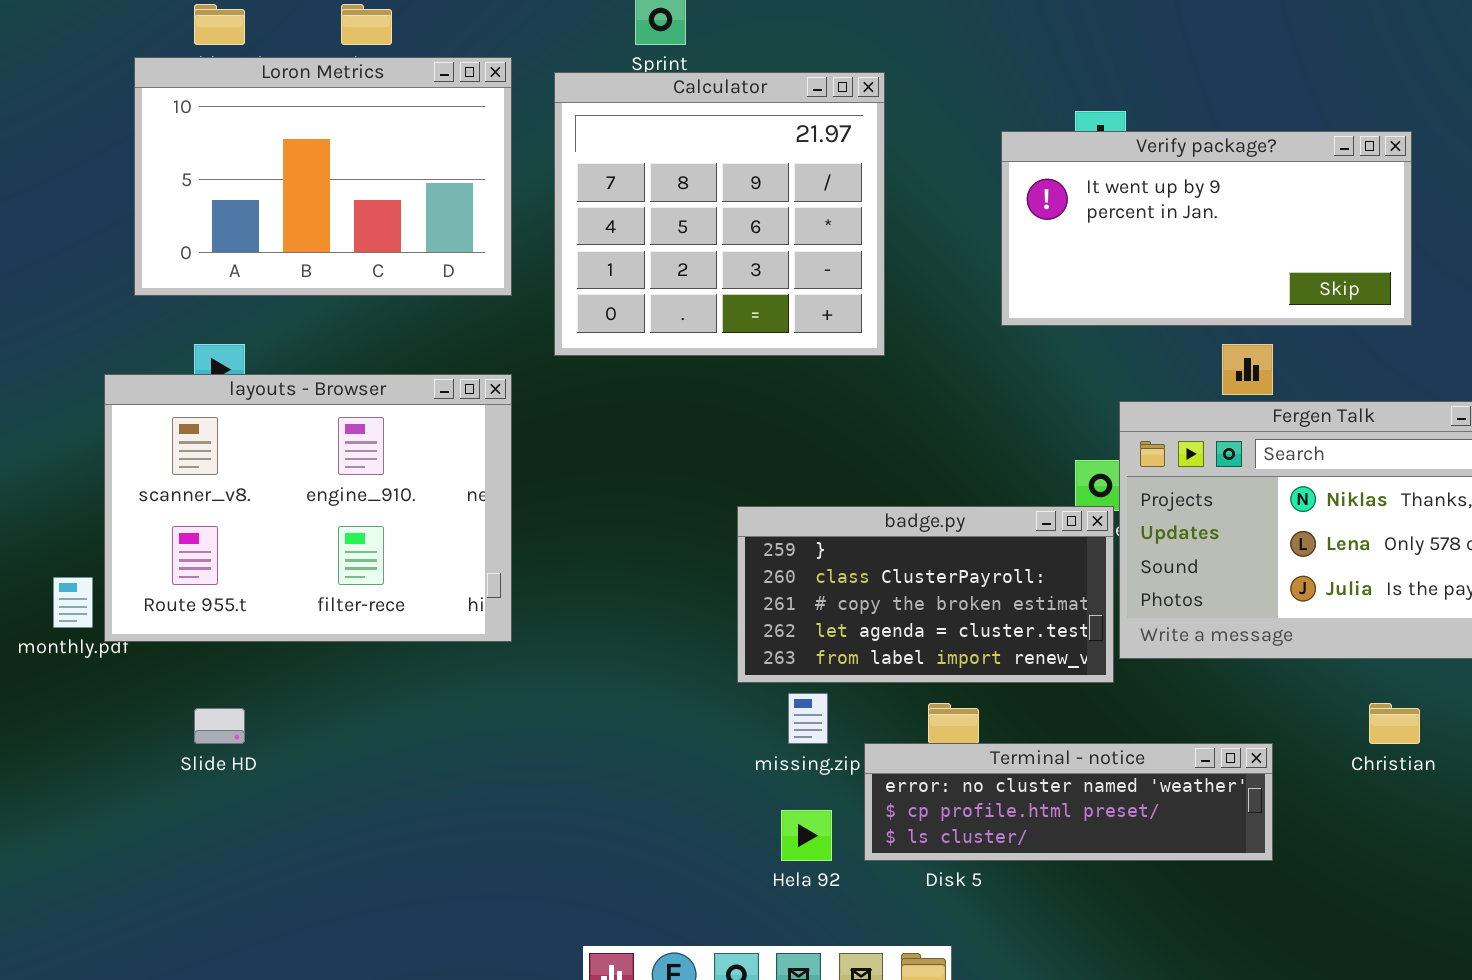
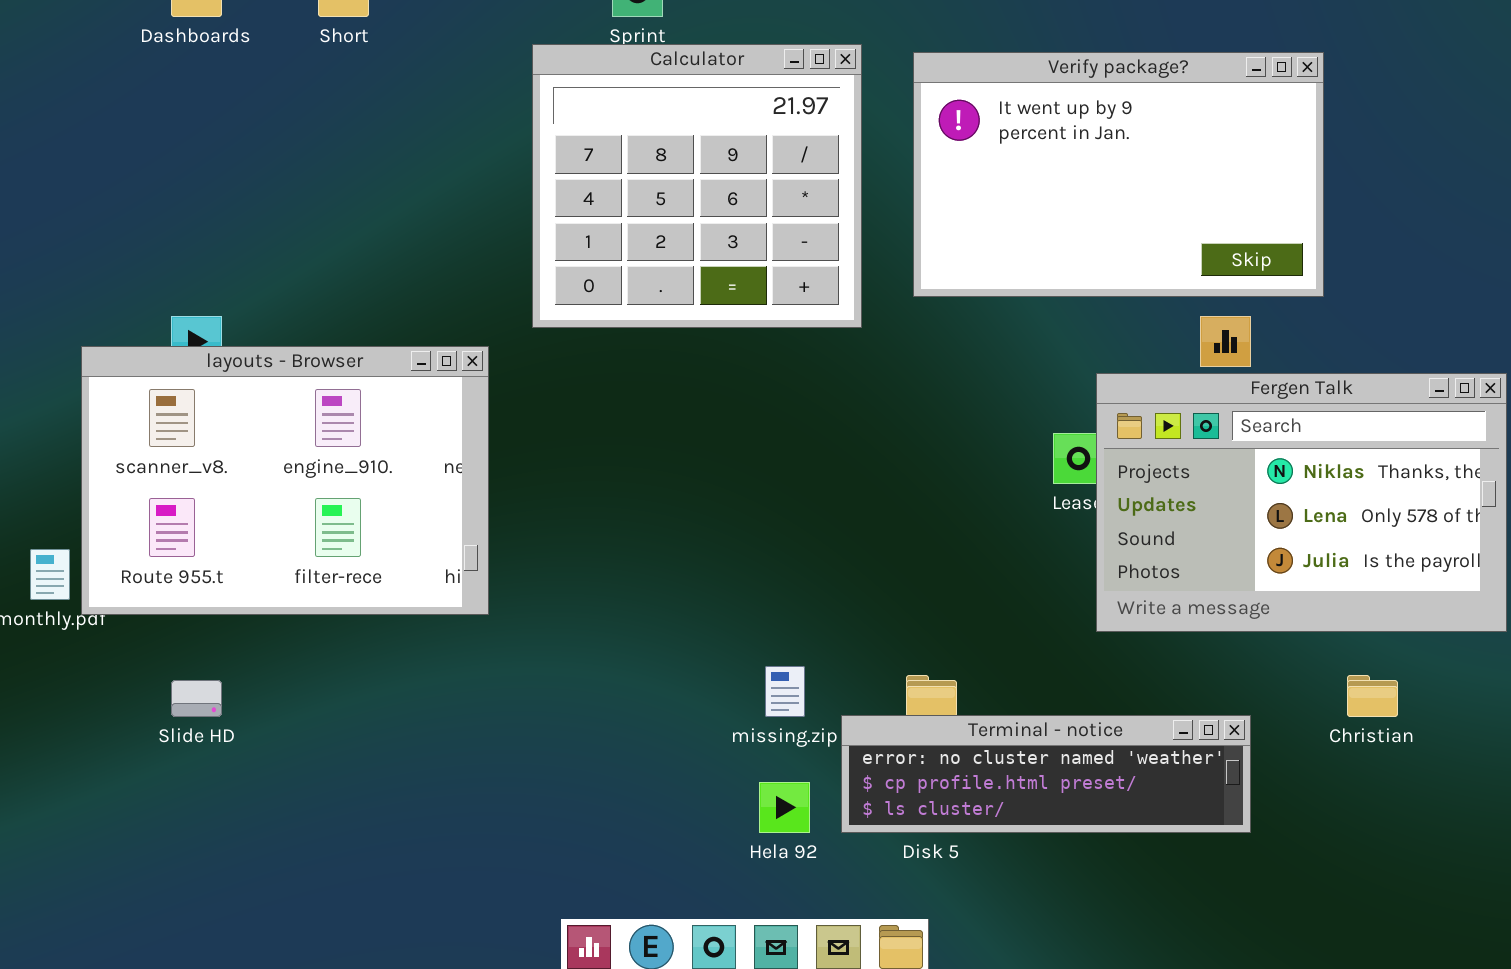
Loron Metrics: [134,57,512,296] -> none, closed
Verify package?: [1001,131,1412,326] -> [913,52,1324,297], moved, resized
badge.py: [737,506,1114,683] -> none, closed

